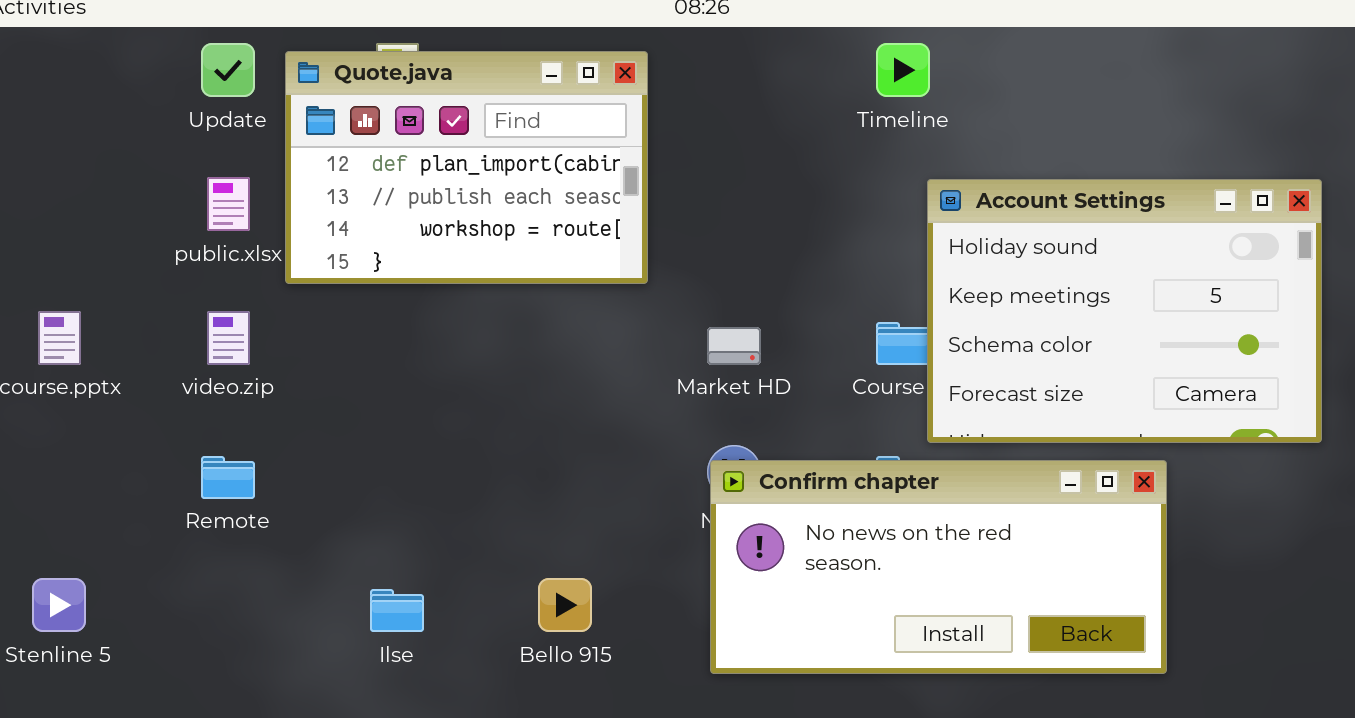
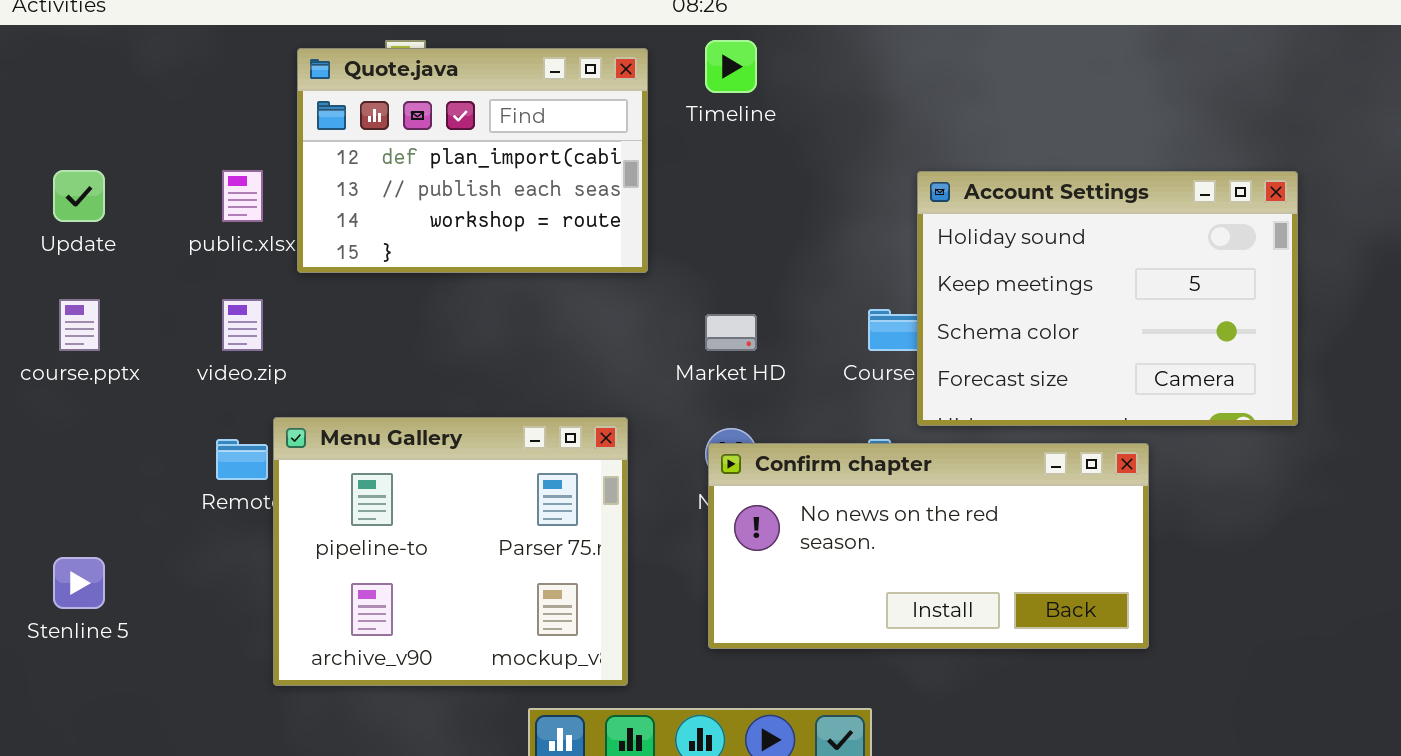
Update: [201,43,255,97] -> [53,170,105,222], moved
Timeline: [876,43,930,97] -> [705,40,757,93], moved
Menu Gallery: none -> [273,417,628,686], opened

